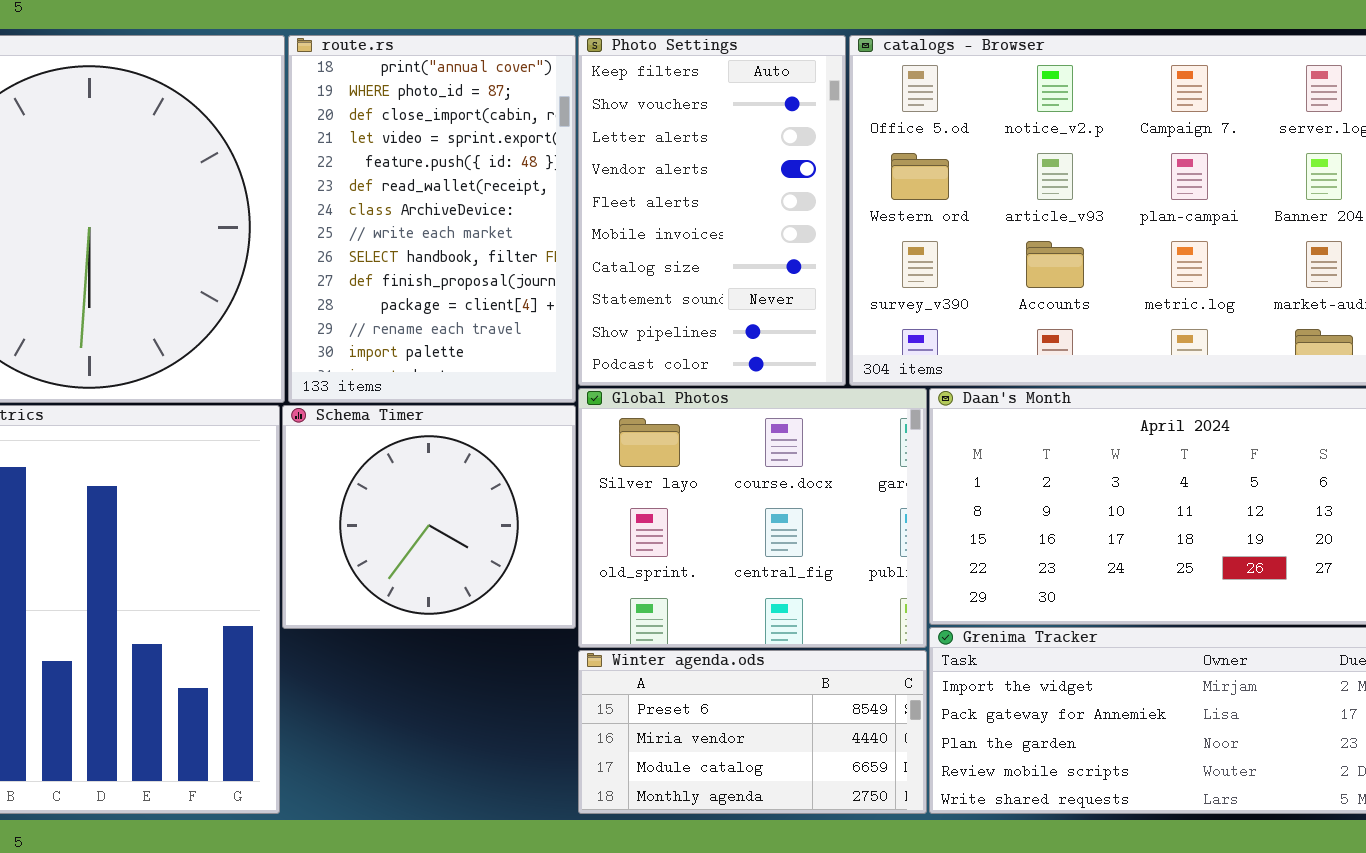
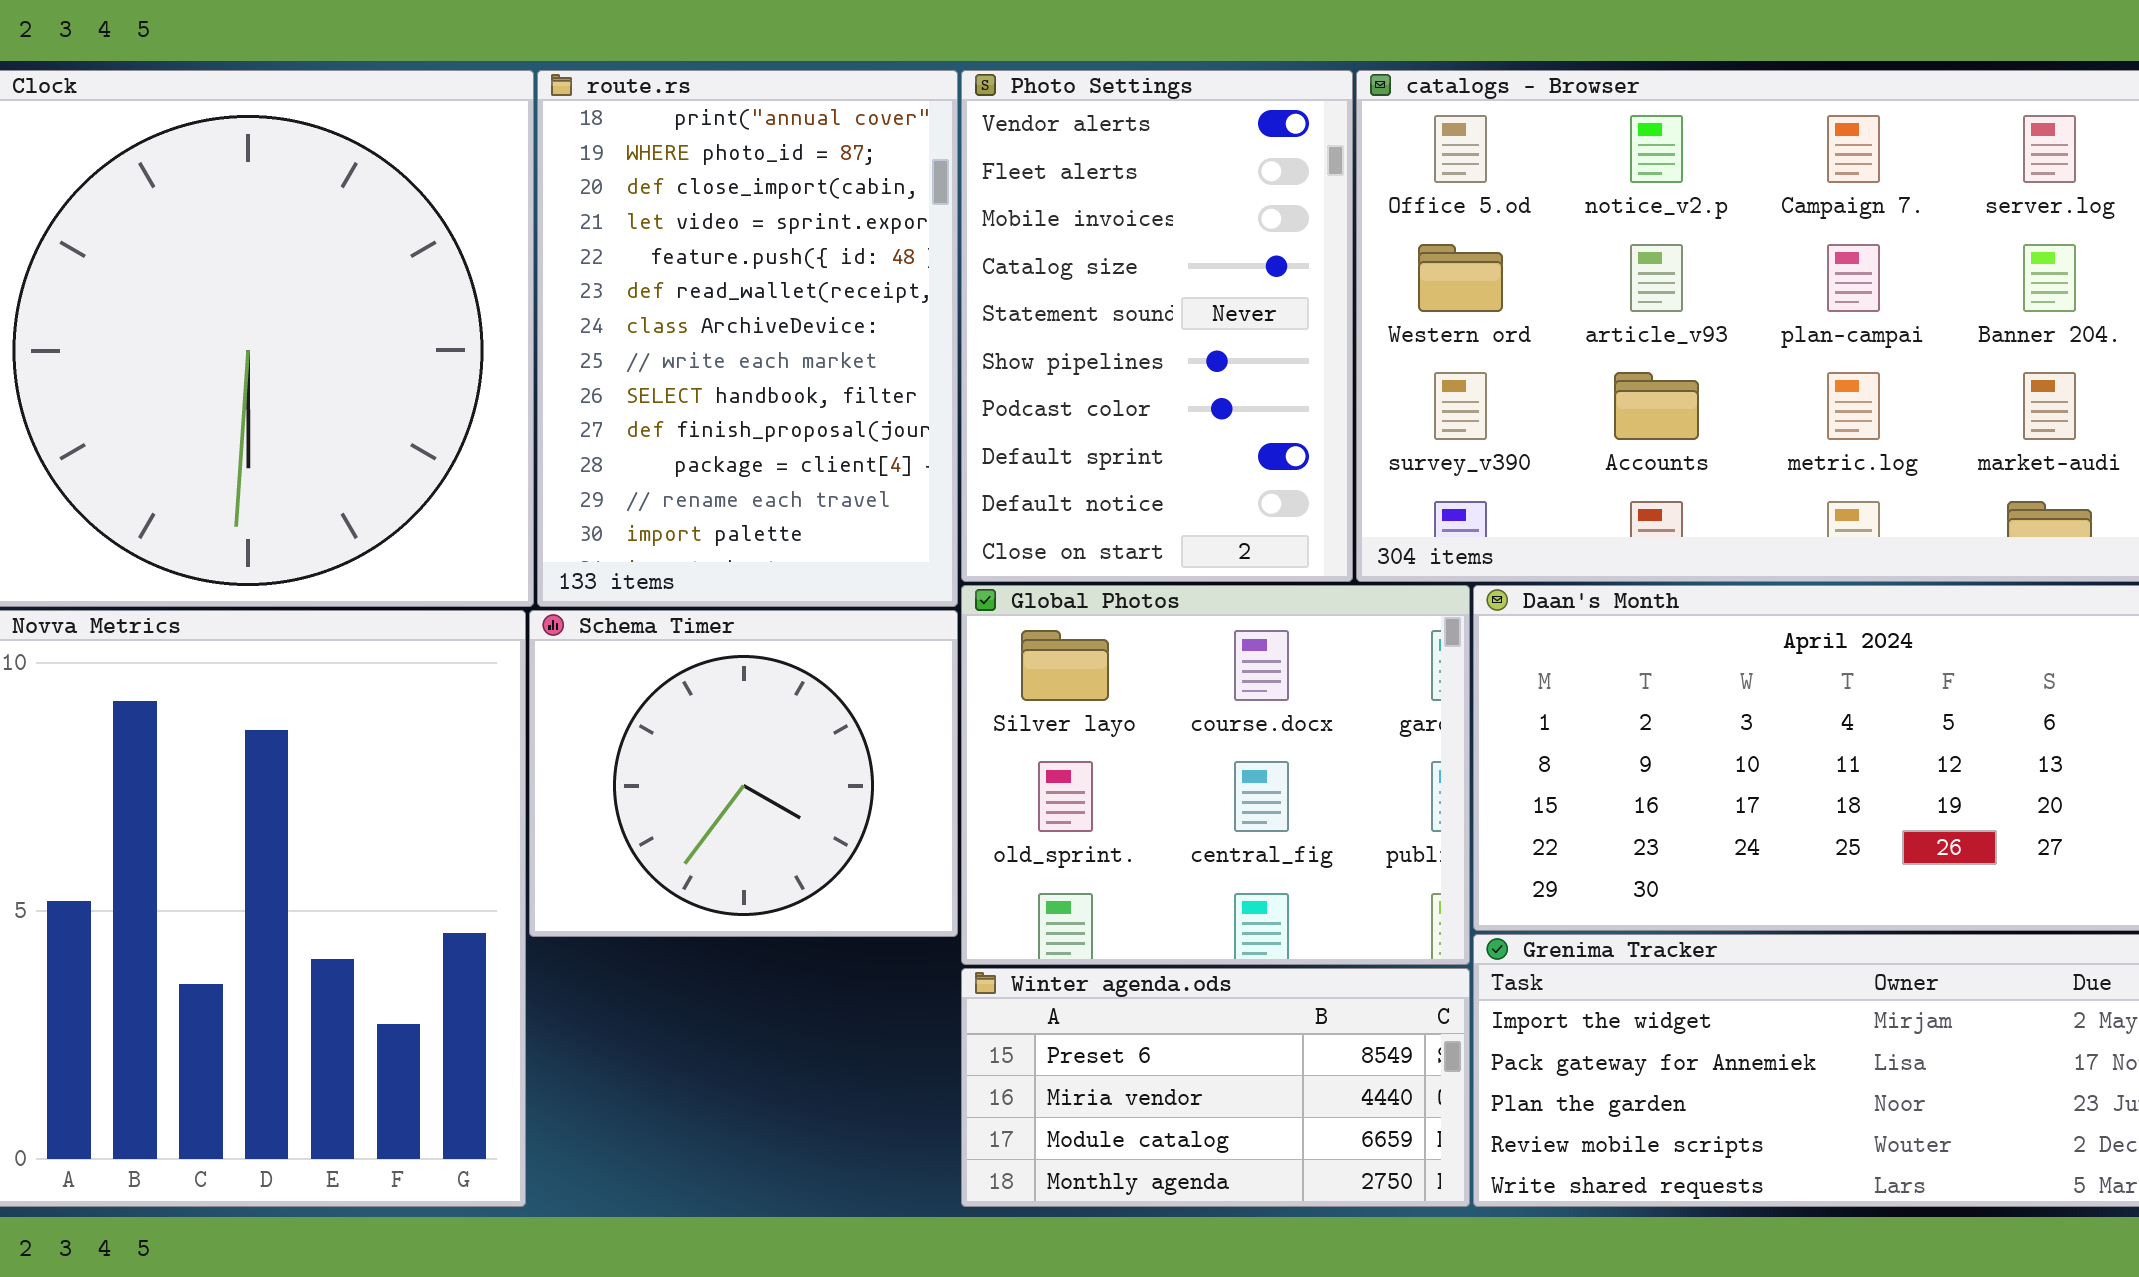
Photo Settings: [578,35,846,386] -> [961,70,1353,582], scrolled down 3 rows

